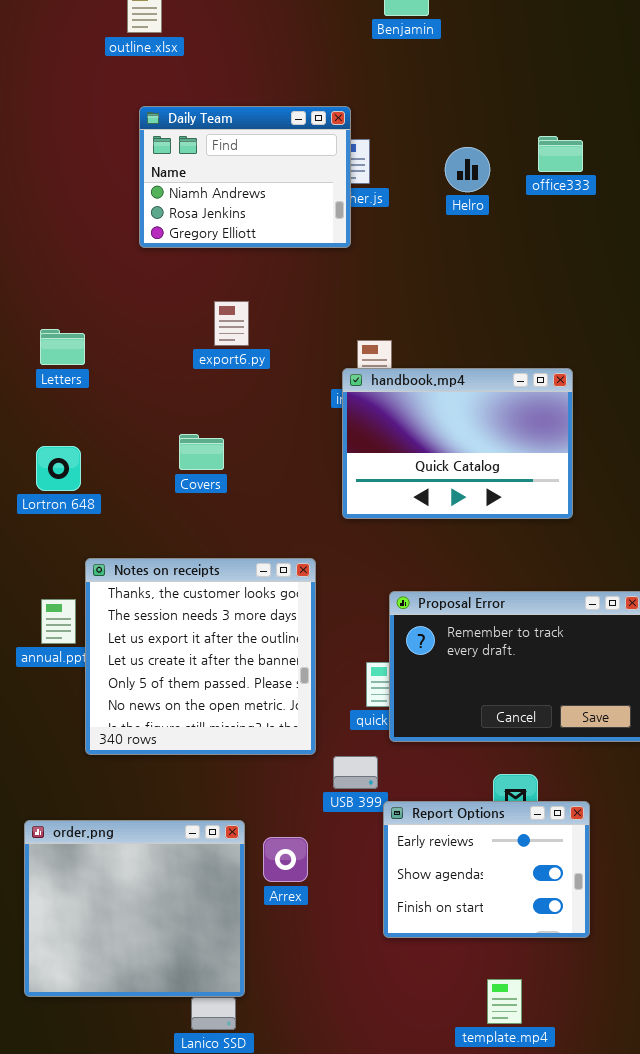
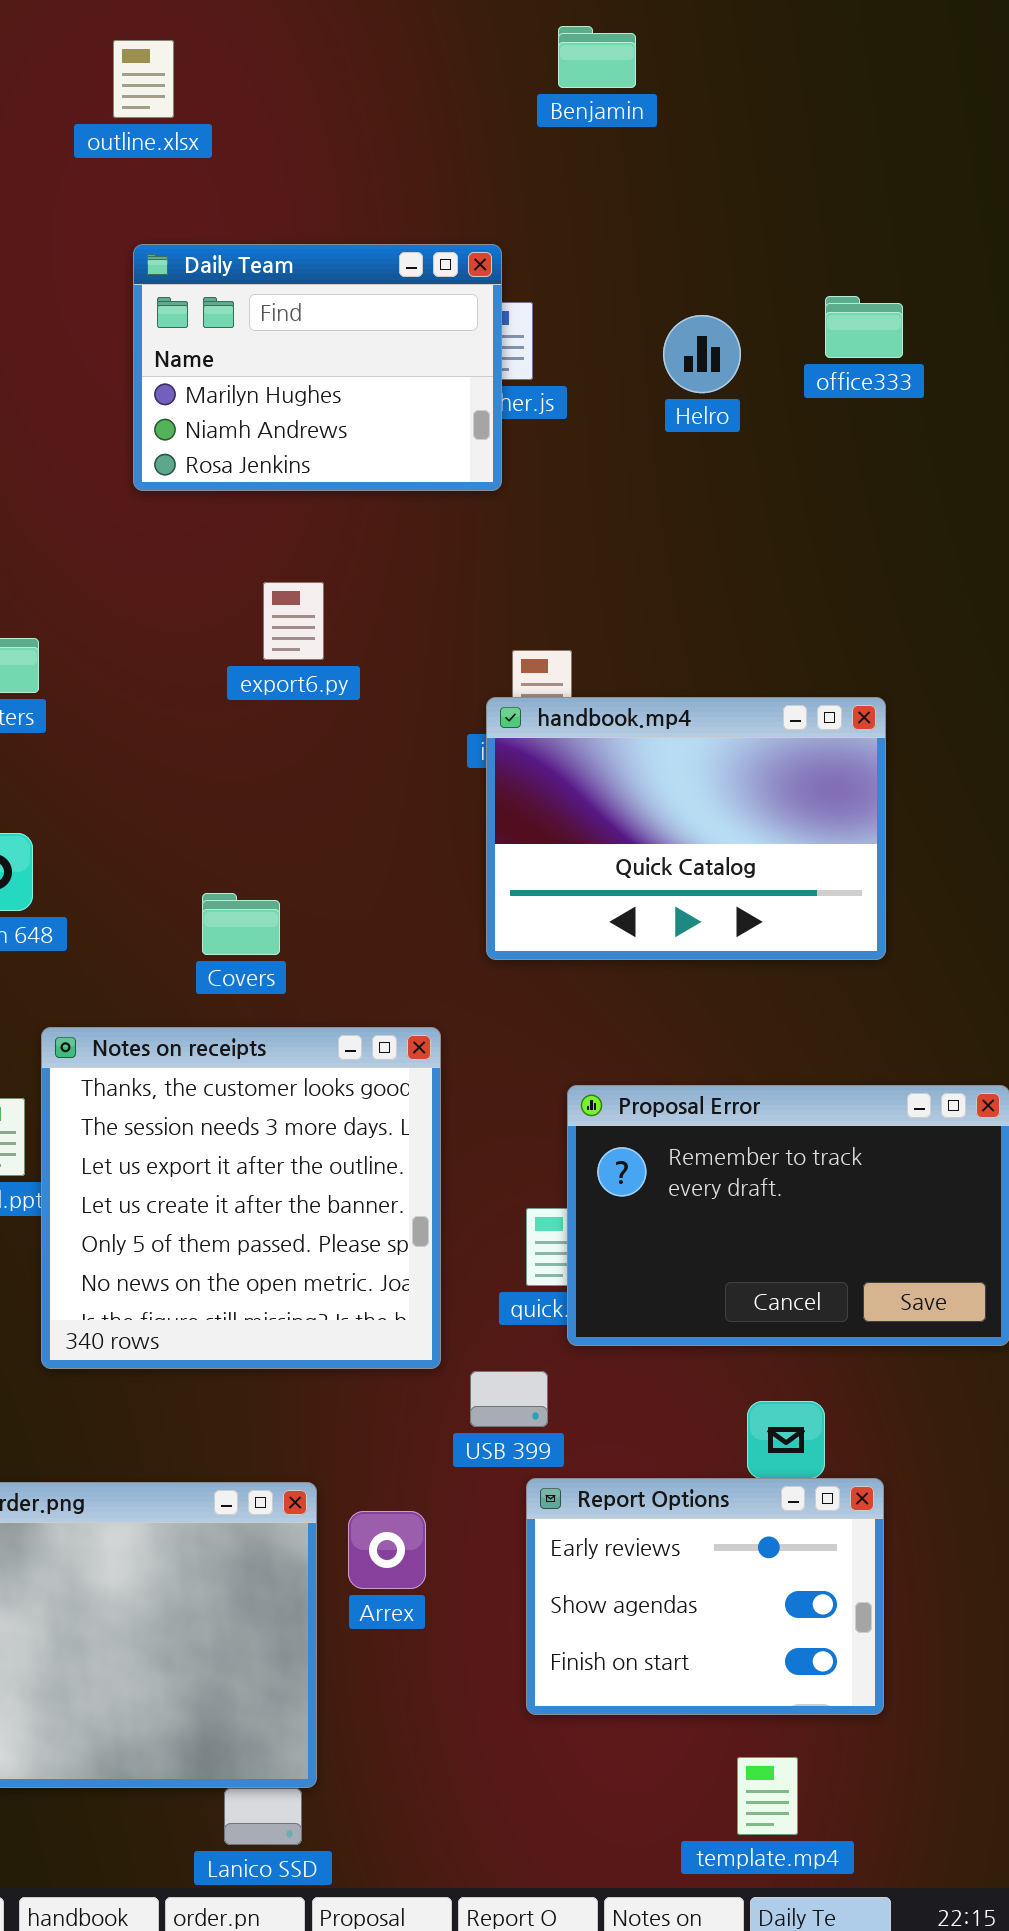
Daily Team: [139,106,351,248] -> [133,244,502,491], scrolled up 1 row
Covers: [179,434,224,470] -> [202,893,280,955], moved
Report Options: [383,801,590,938] -> [526,1478,884,1715], moved

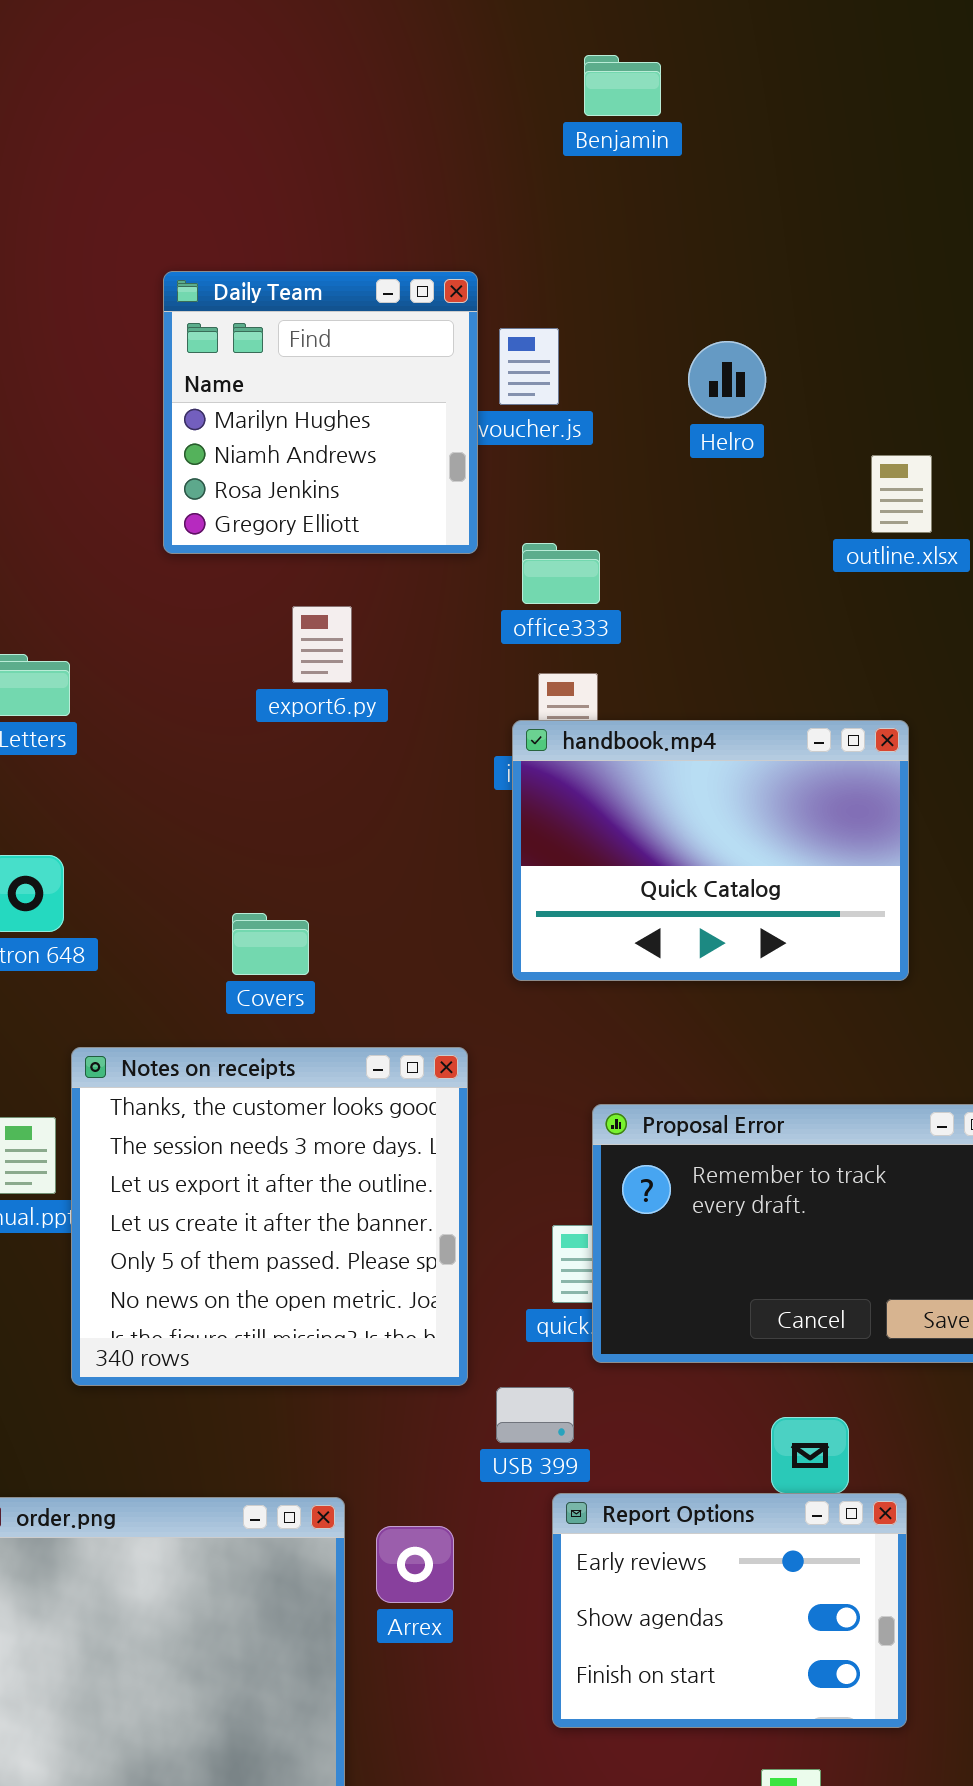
outline.xlsx: [113,40,174,118] -> [871,455,932,533], moved
Daily Team: [133,244,502,491] -> [163,271,478,554], resized
office333: [825,296,903,358] -> [522,543,600,604], moved

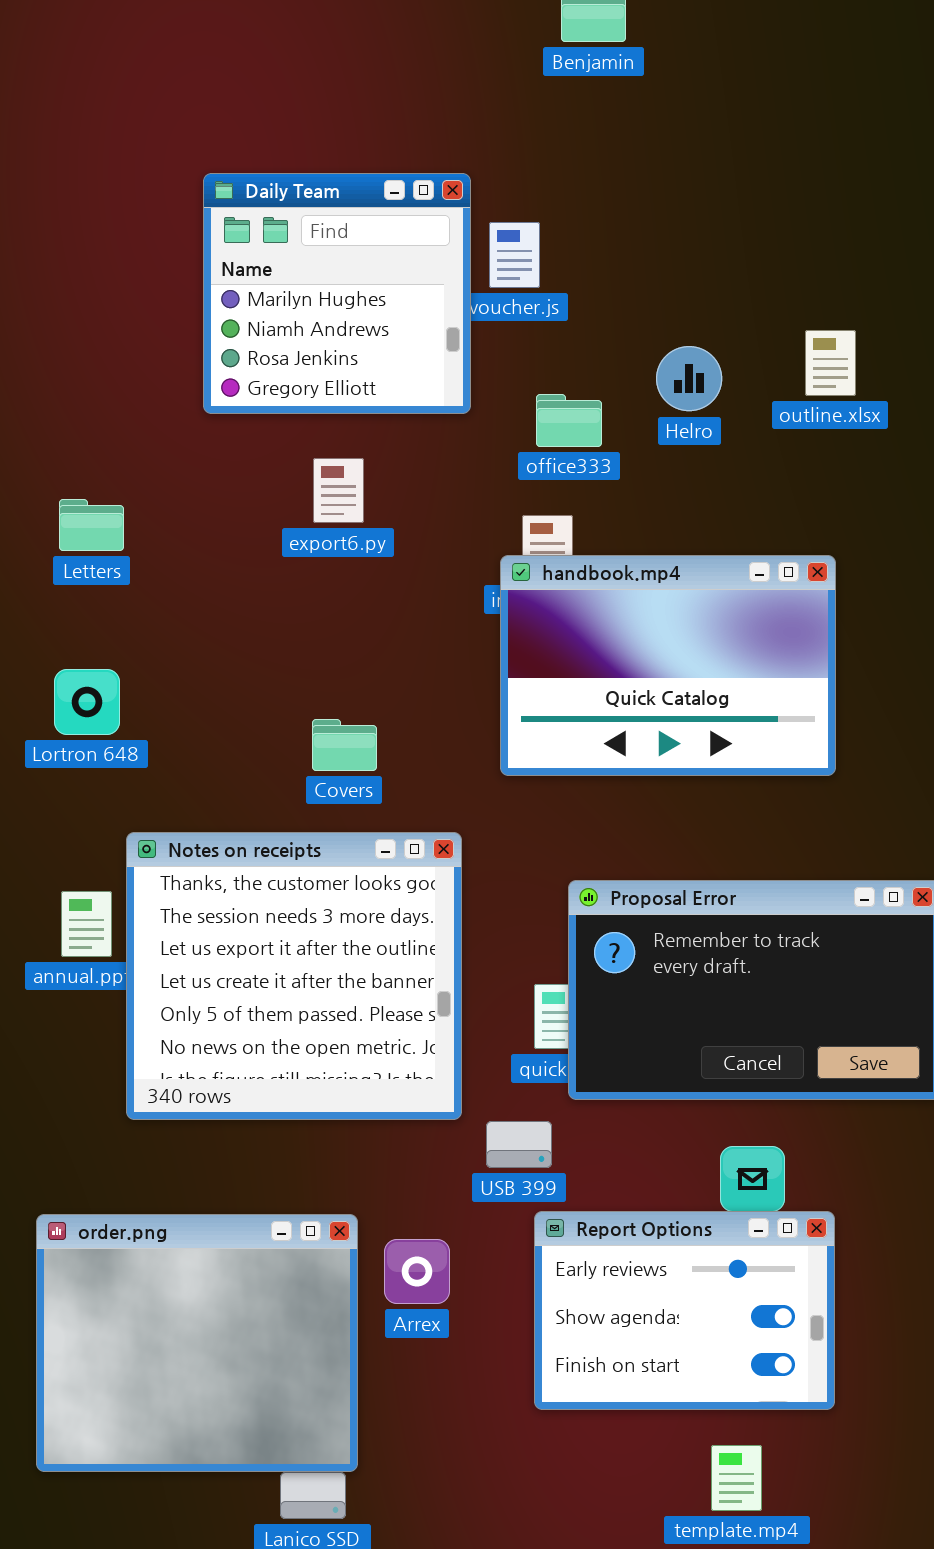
Helro: [688,341,766,418] -> [656,346,722,411], moved
office333: [522,543,600,604] -> [536,394,602,447], moved
Covers: [232,913,309,975] -> [312,719,377,771], moved

